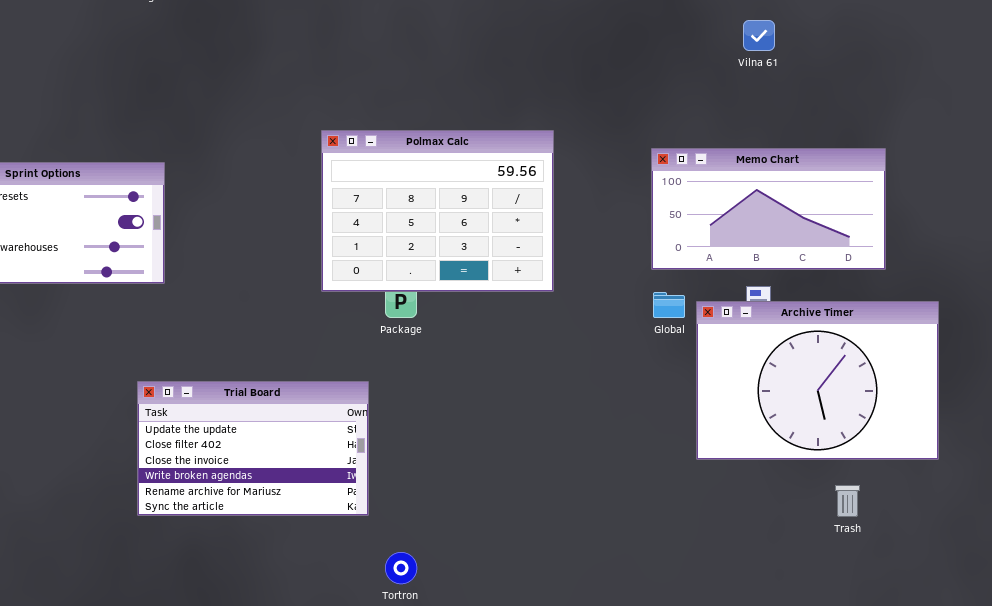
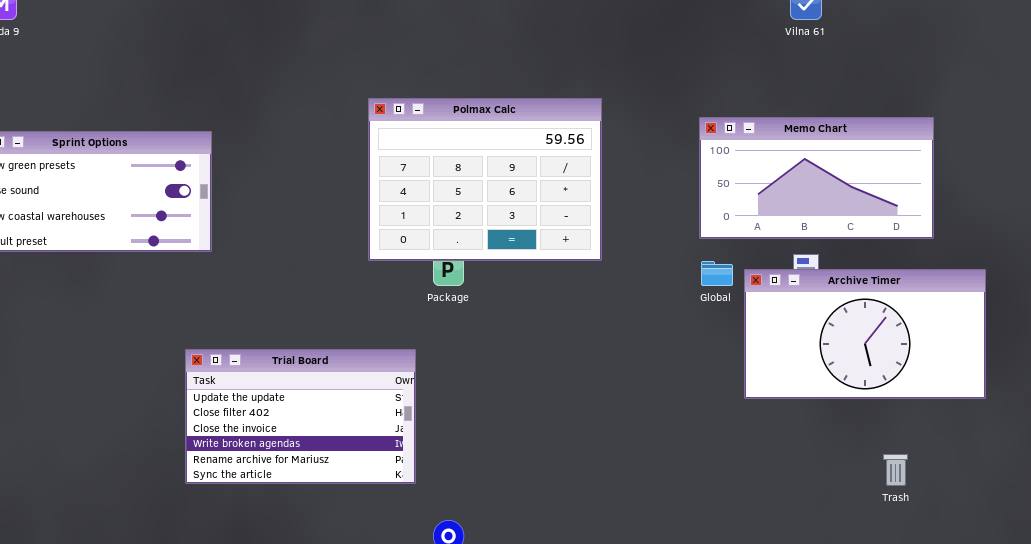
Archive Timer: [696,301,939,460] -> [744,269,986,399], resized

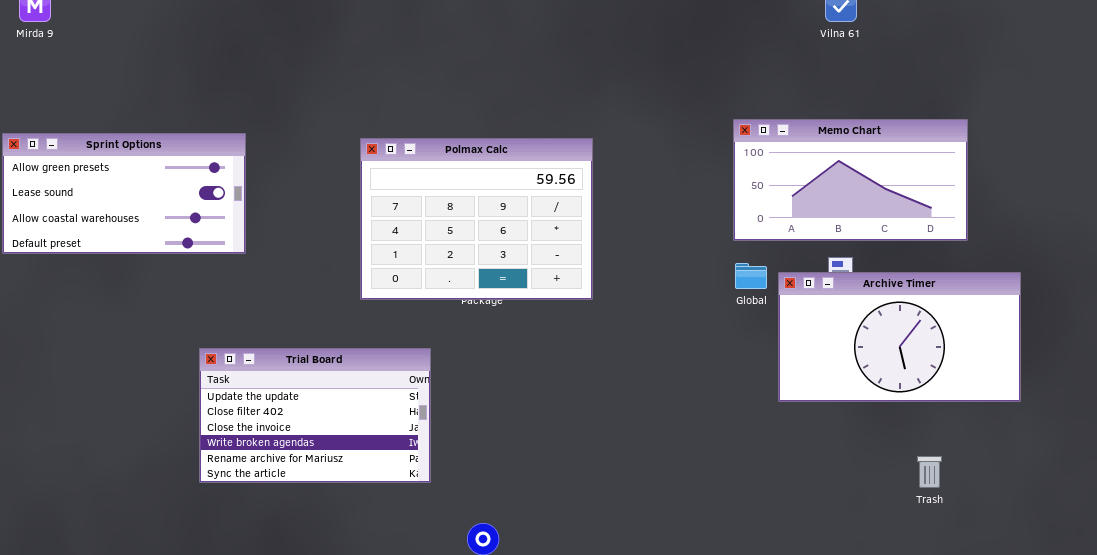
Polmax Calc: [368,98,602,261] -> [360,138,593,300], moved
Trial Board: [185,349,416,484] -> [199,348,431,483], moved

